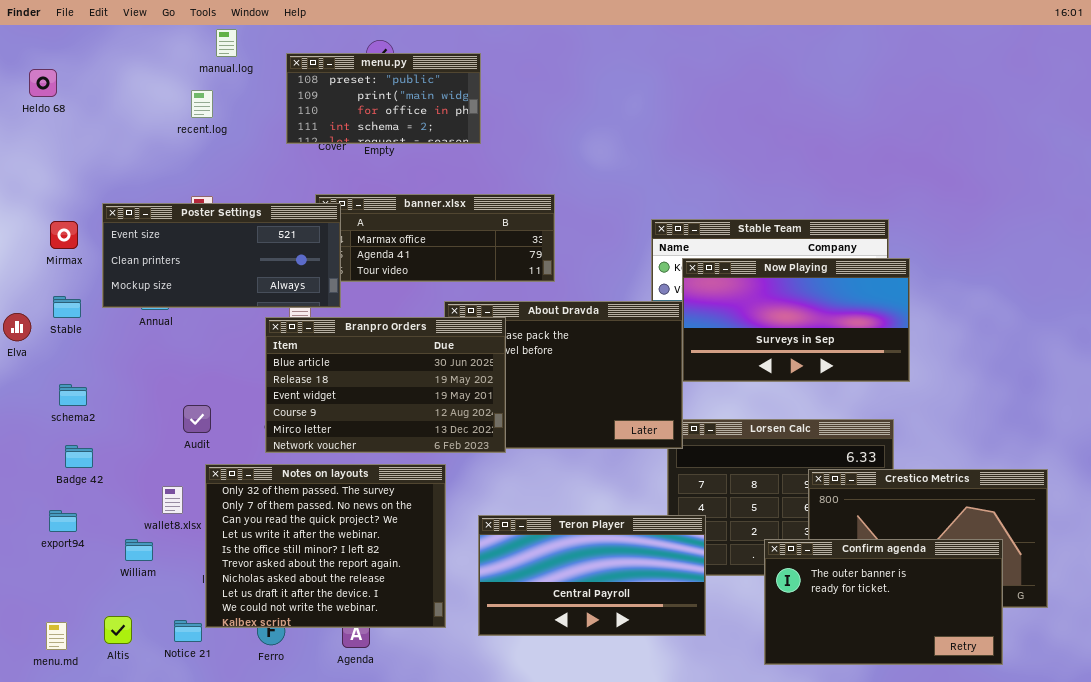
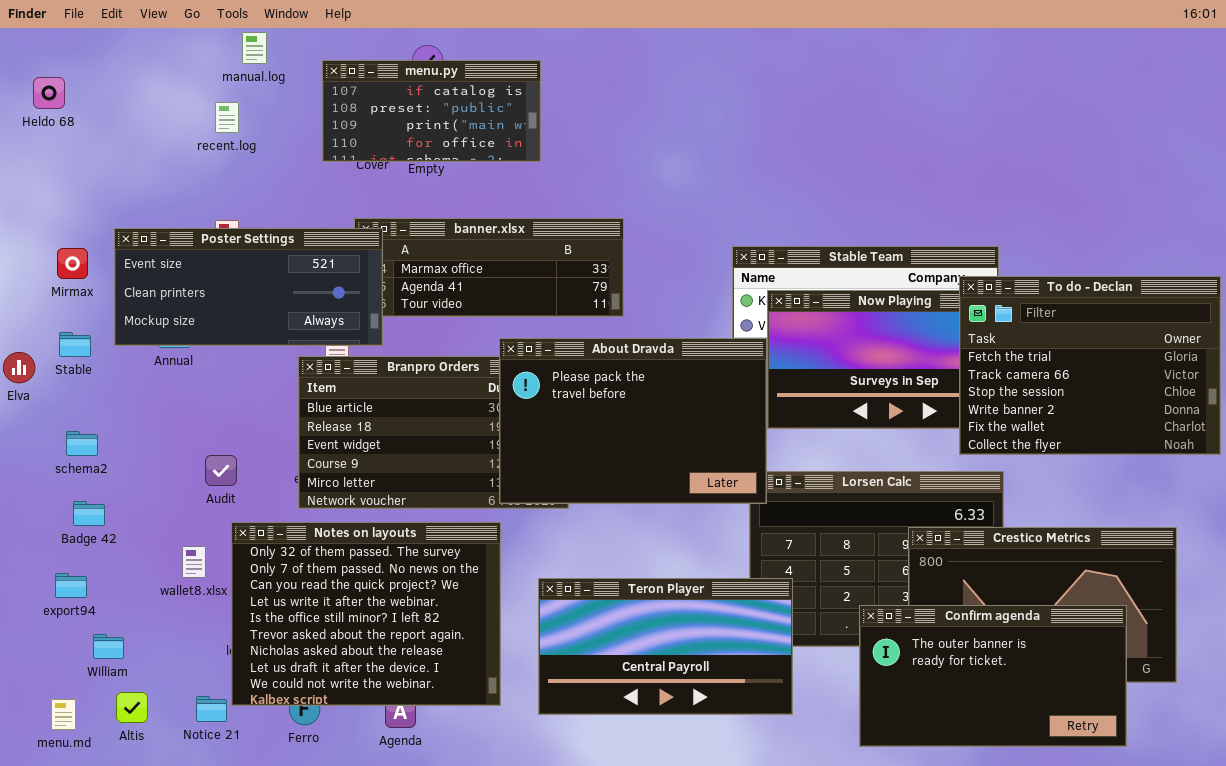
menu.py: [286,53,481,144] -> [322,60,541,162], scrolled up 1 row
To do - Declan: none -> [959,276,1221,455], opened
About Dravda: [444,301,683,449] -> [499,338,767,504], raised
William: [125,539,153,561] -> [93,634,124,659], moved

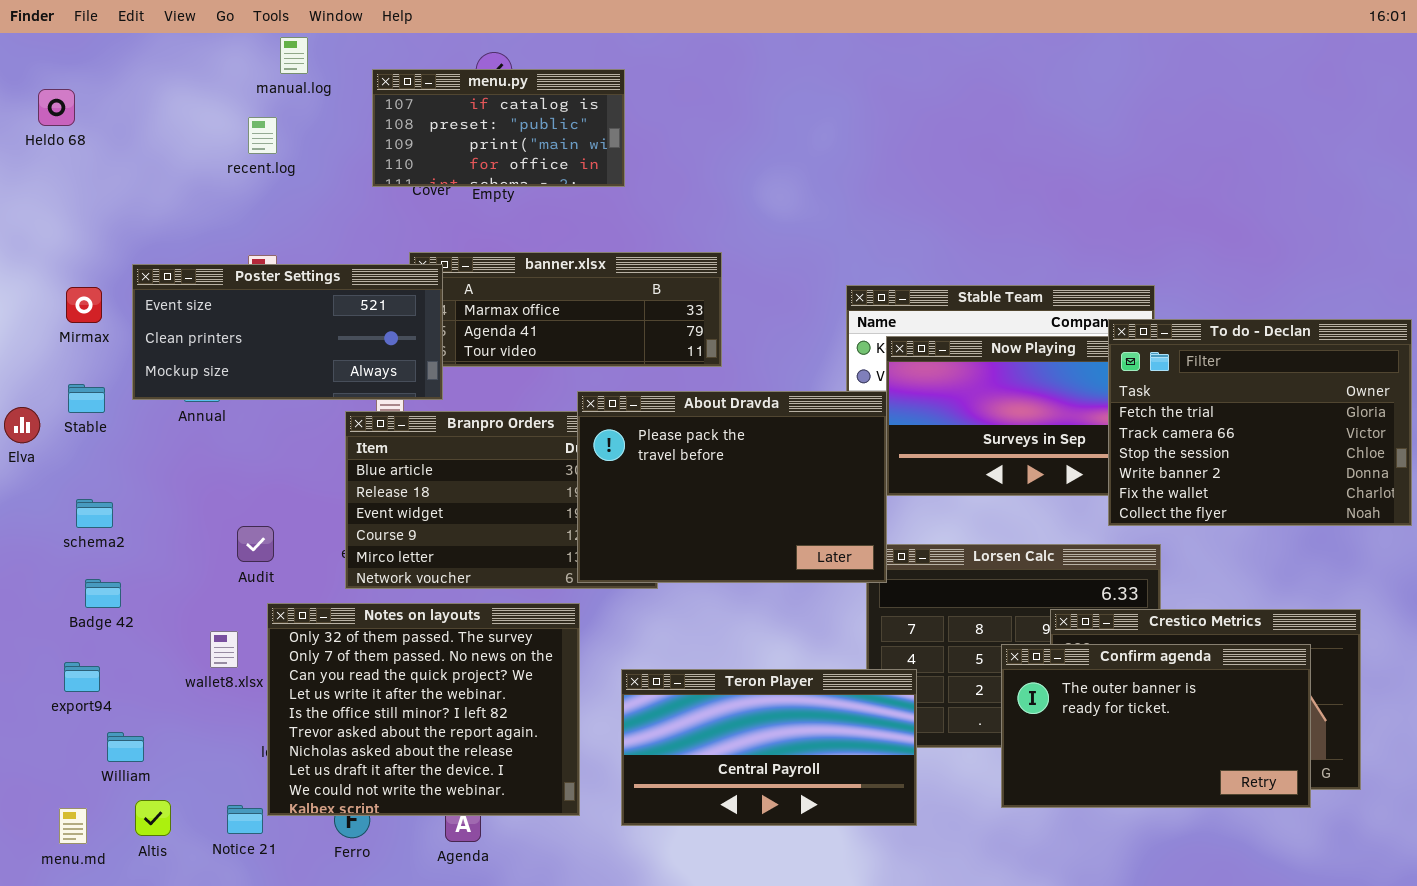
Confirm agenda: [859,605,1127,747] -> [1001,644,1311,808], moved

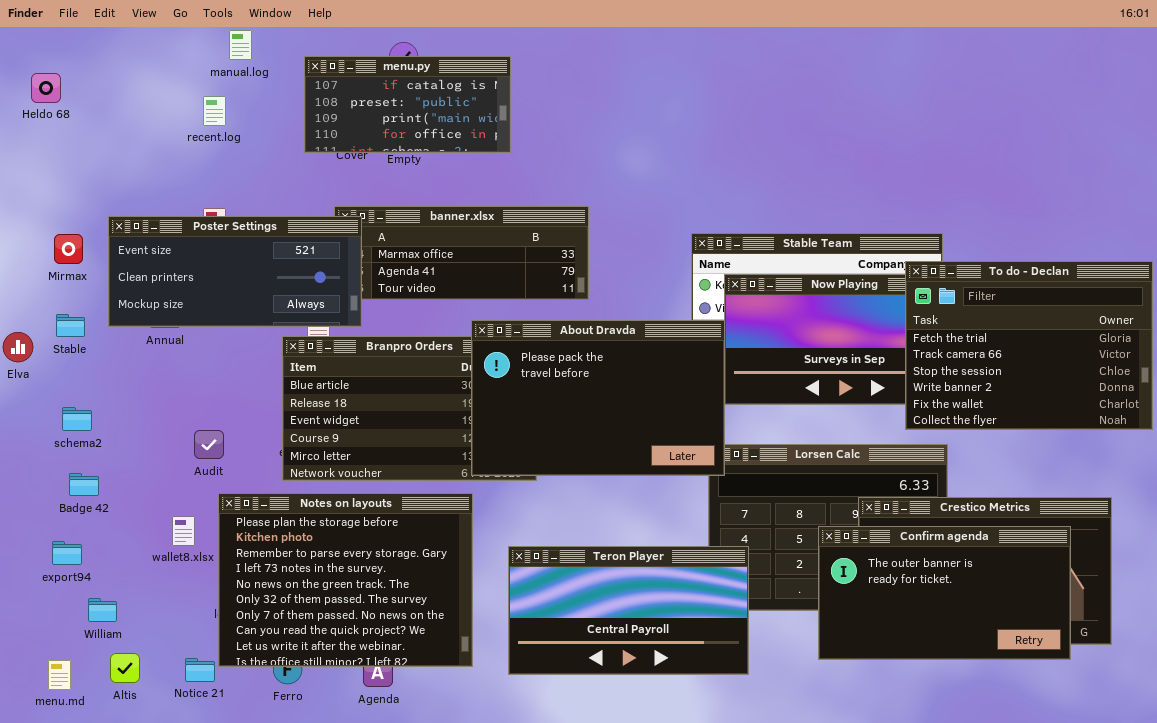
Notes on layouts: [267,603,580,816] -> [218,493,473,667], scrolled up 5 rows

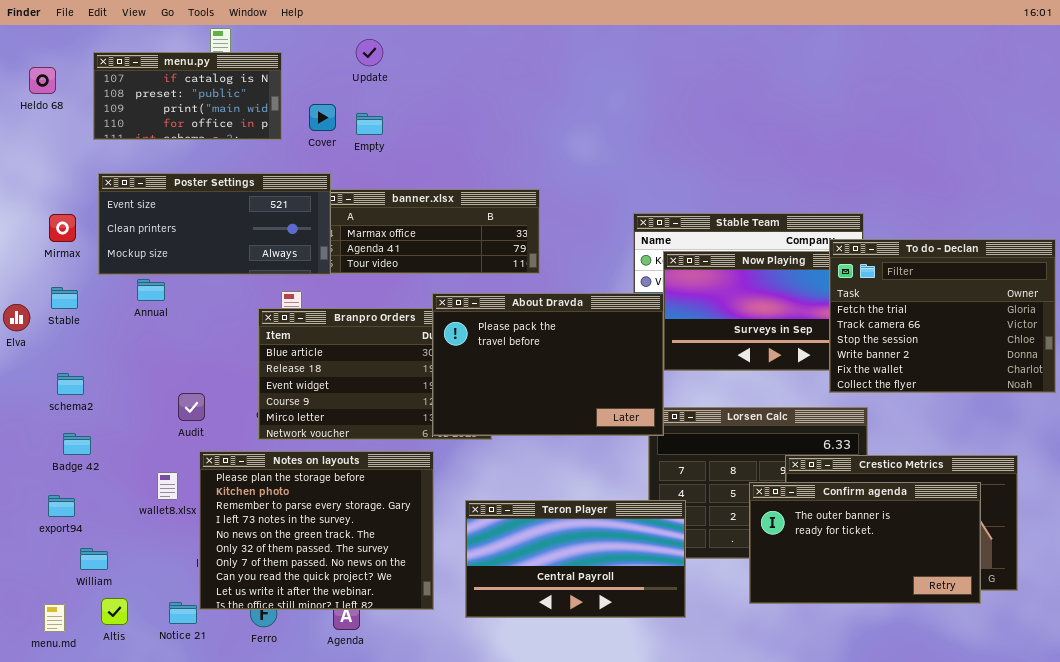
menu.py: [304,56,511,153] -> [93,52,282,140], moved
Poster Settings: [108,216,362,327] -> [98,173,331,275], moved

